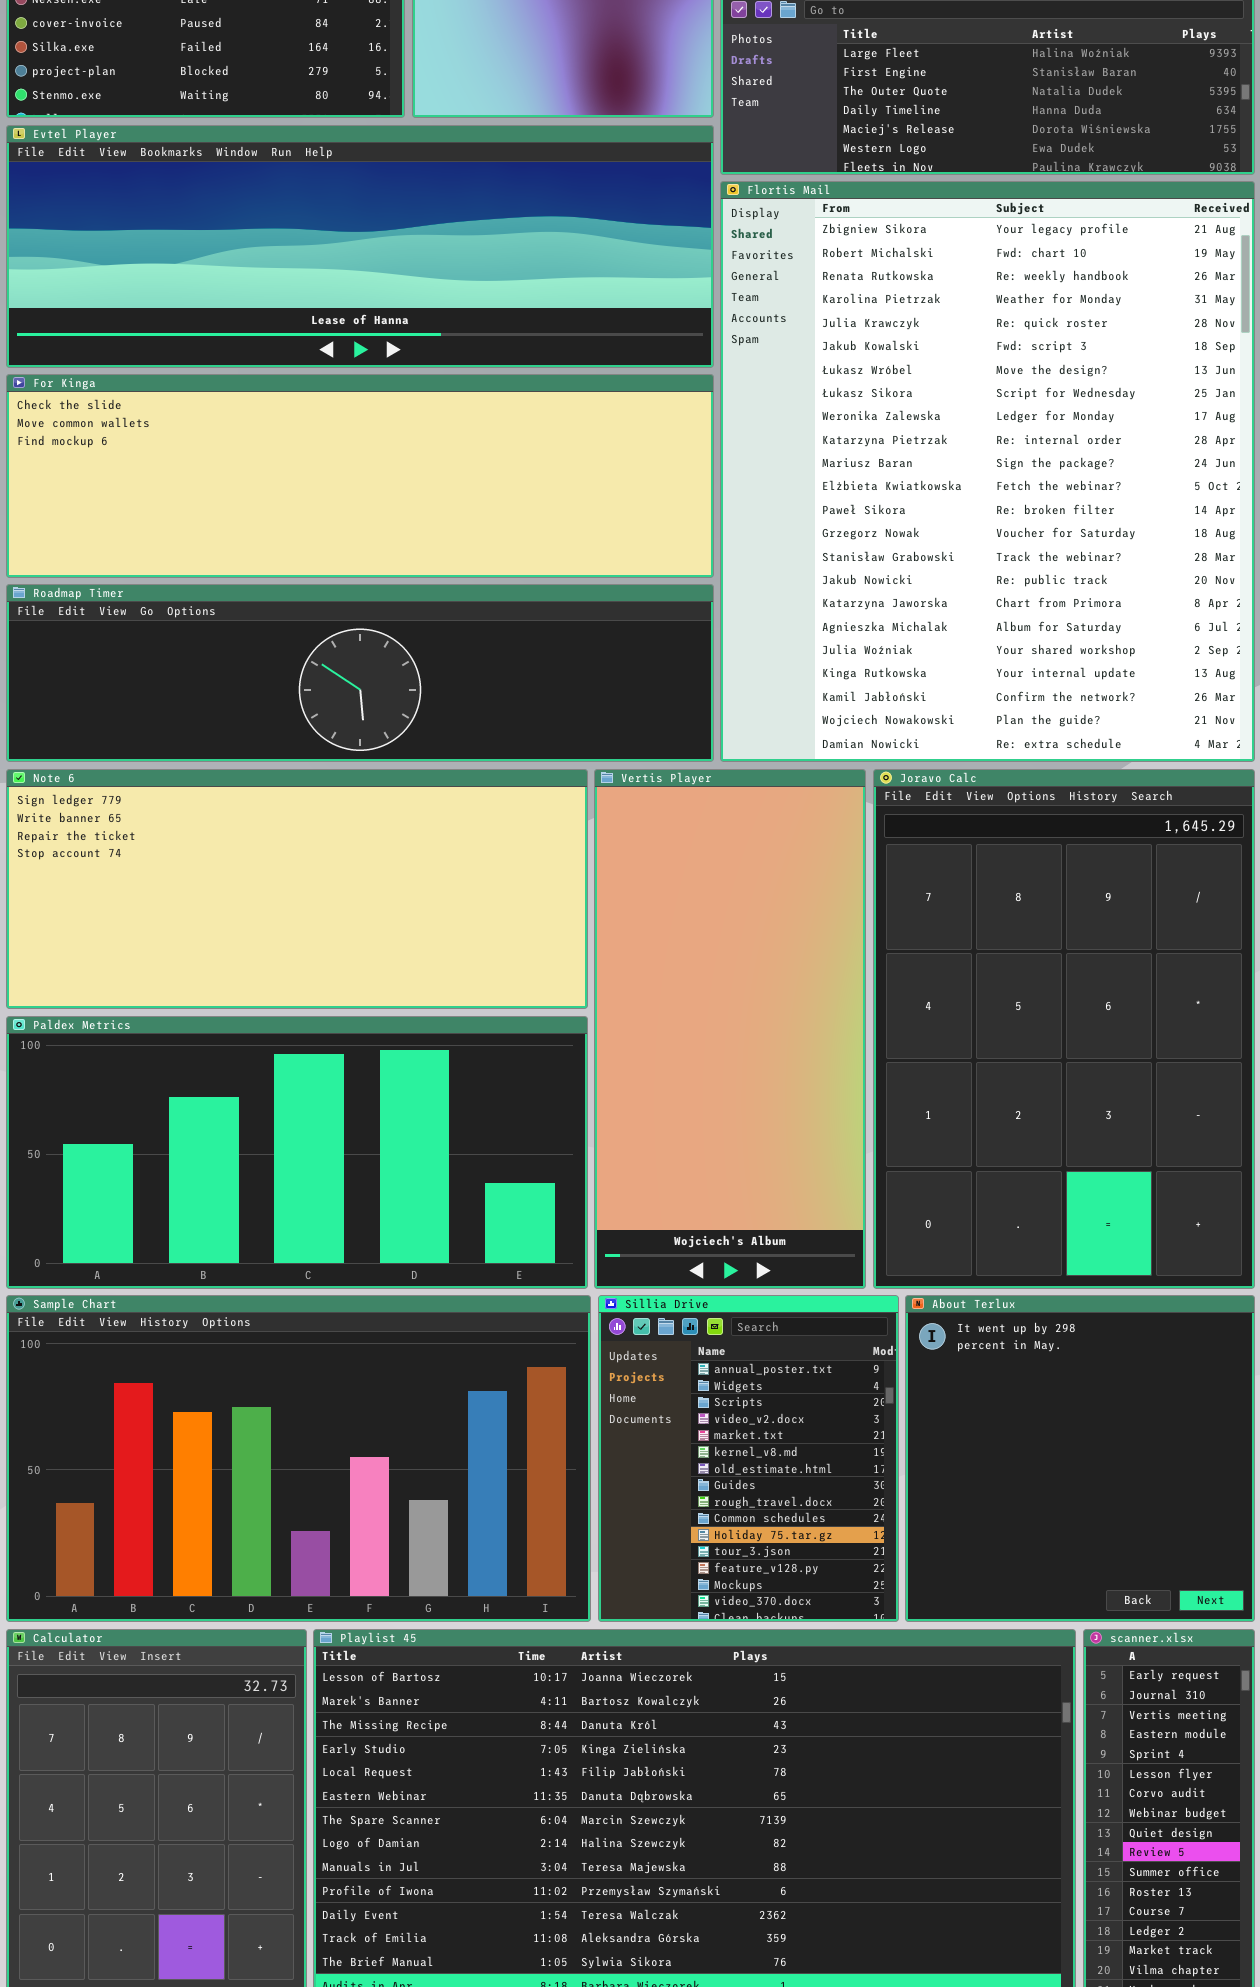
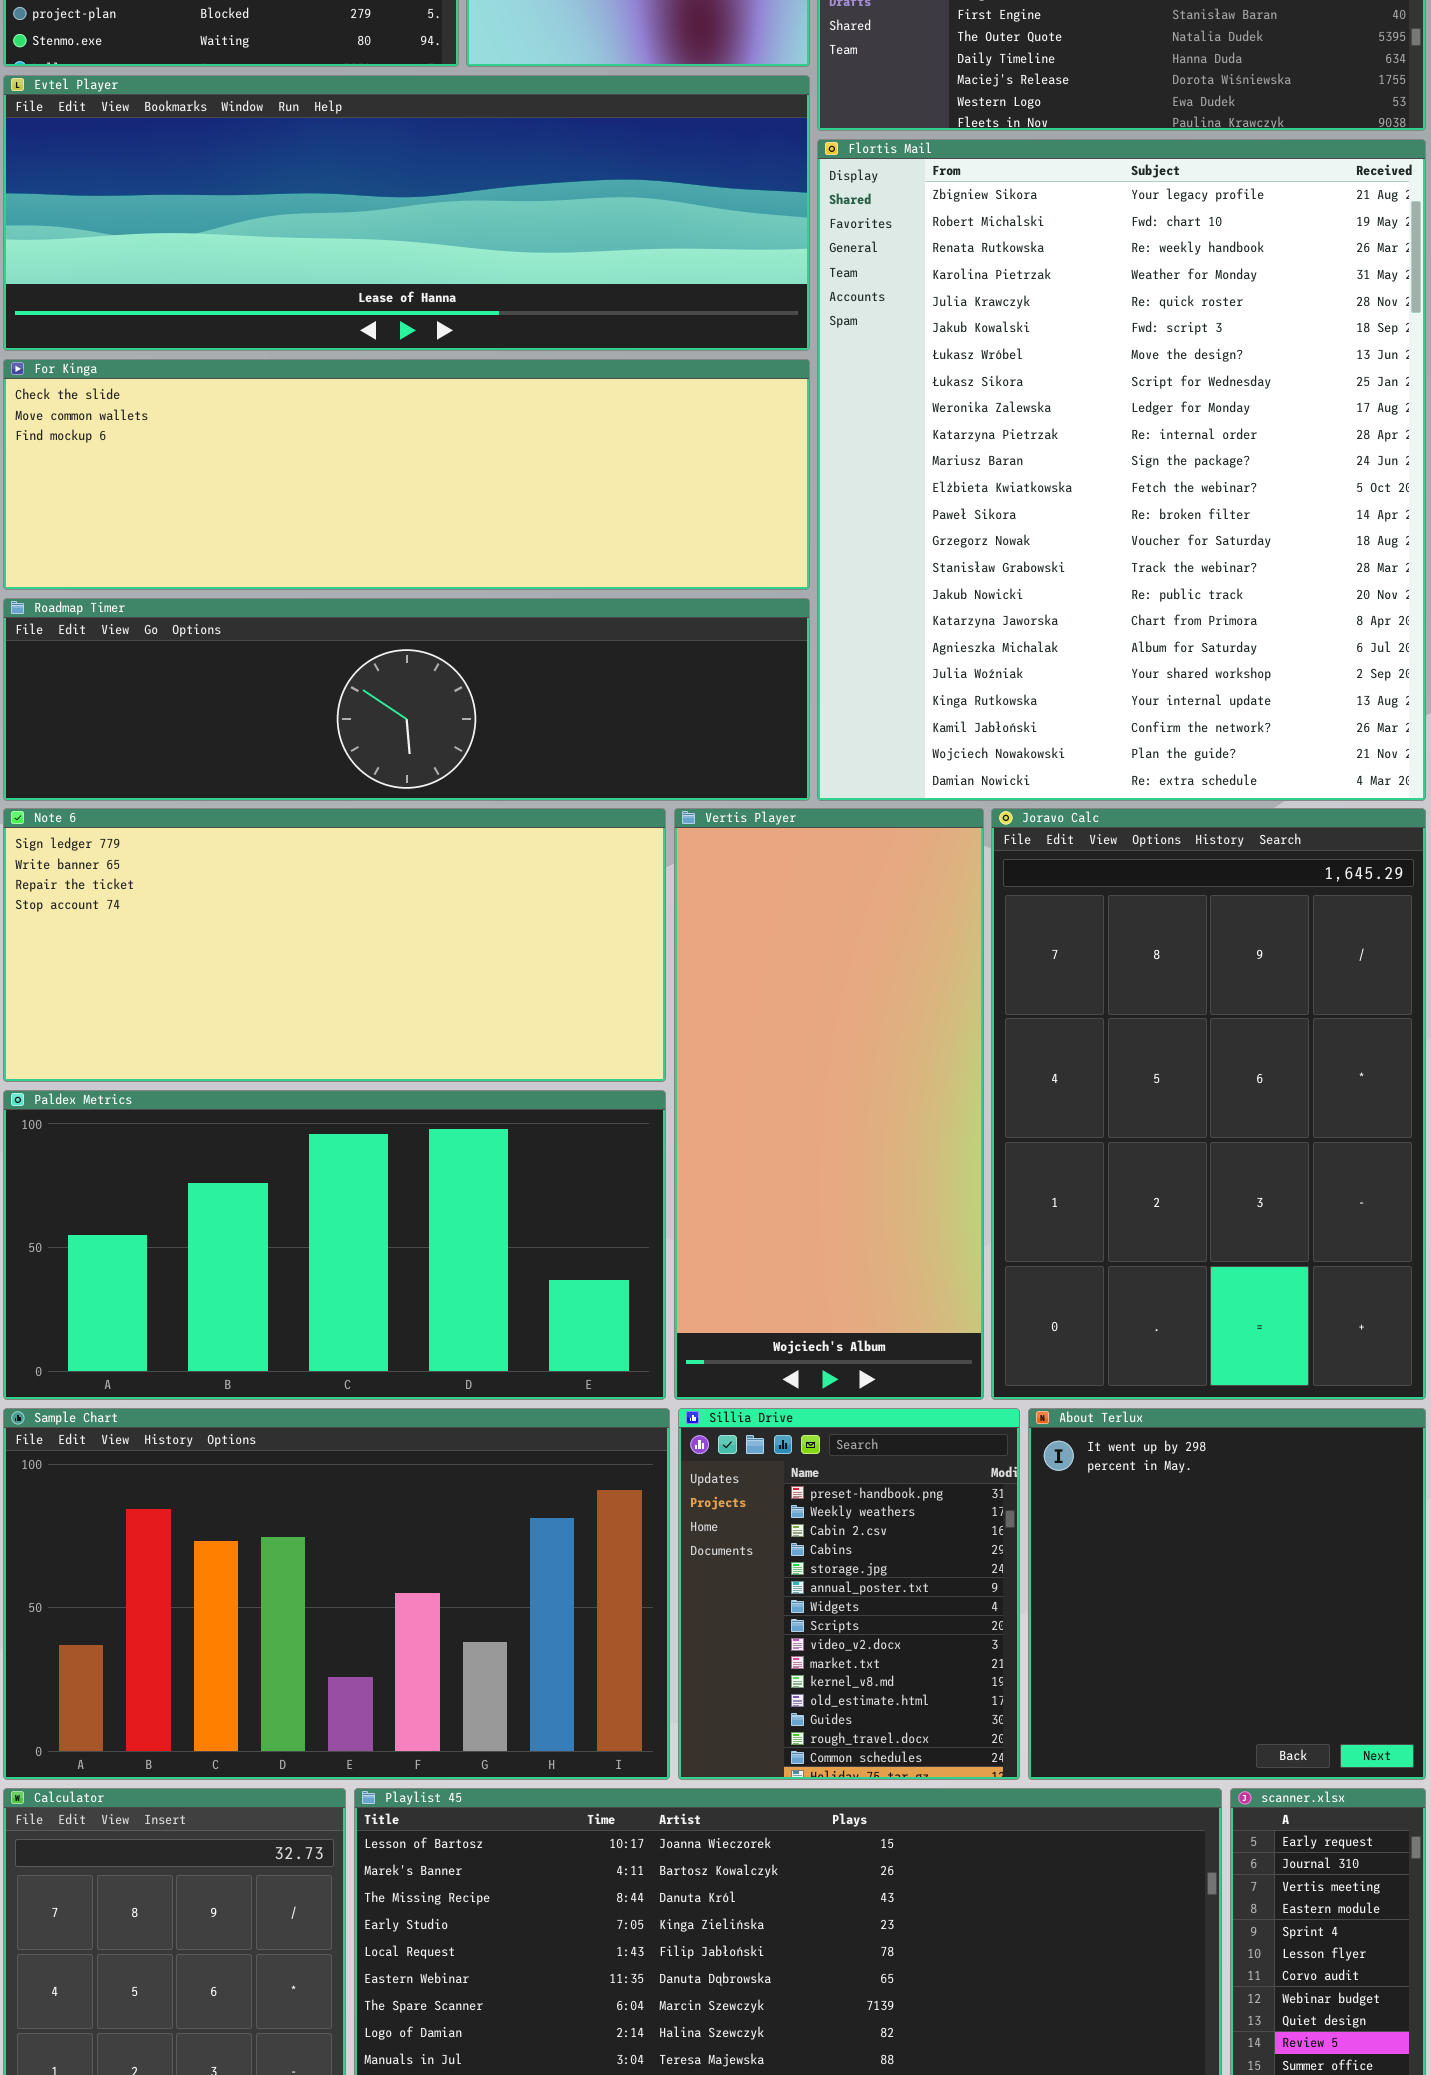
Sillia Drive: [598,1295,899,1622] -> [678,1408,1020,1780], scrolled up 5 rows

